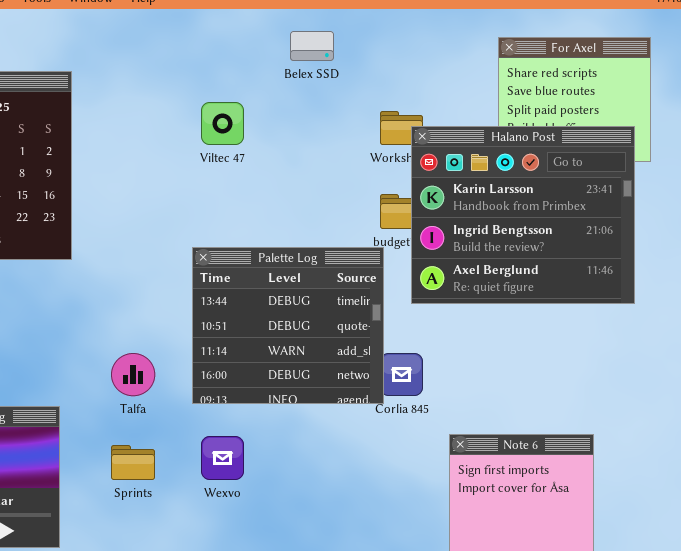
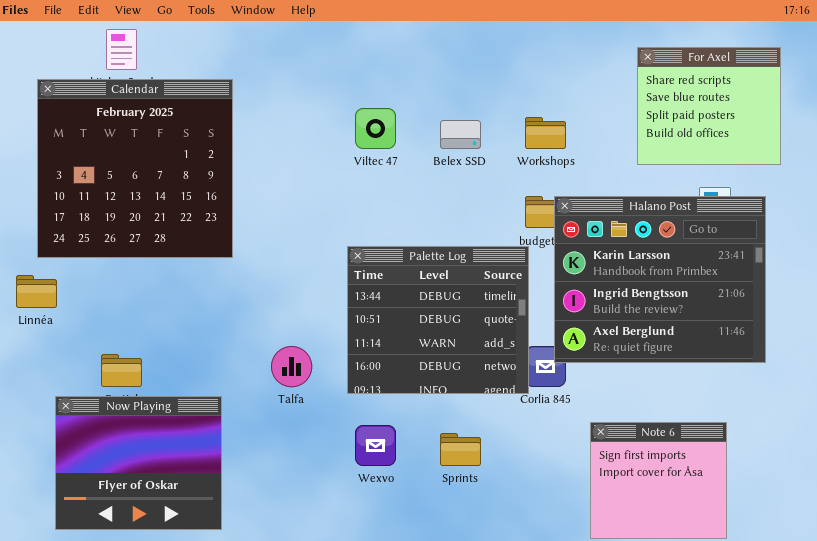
Belex SSD: [290,31,334,61] -> [440,120,481,149], moved
Halano Post: [411,126,635,304] -> [554,196,766,363], moved
Sprints: [111,445,155,480] -> [440,433,481,466], moved

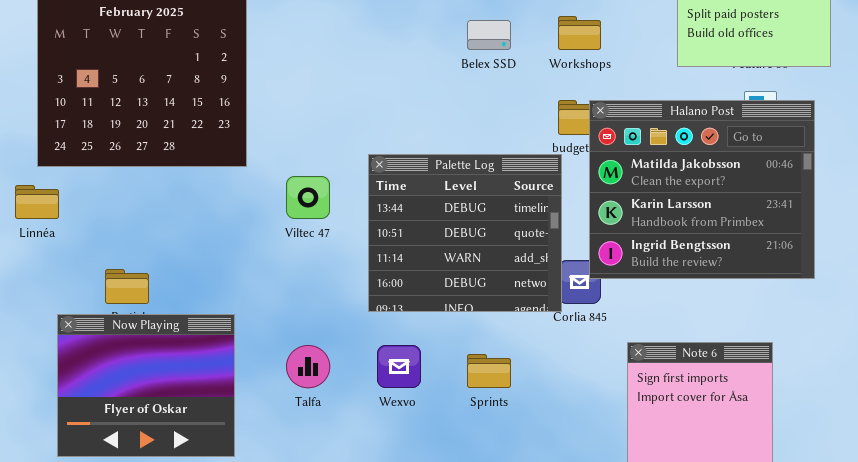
Viltec 47: [355,108,396,149] -> [286,176,330,219], moved
Halano Post: [554,196,766,363] -> [589,100,815,279], scrolled up 1 row
Talfa: [271,346,312,387] -> [286,345,330,388], moved

